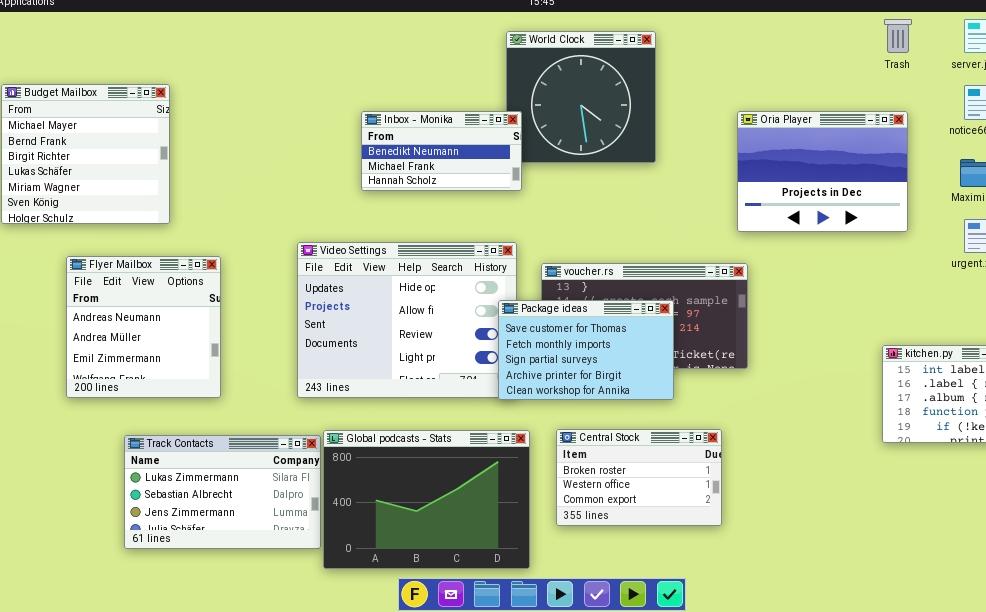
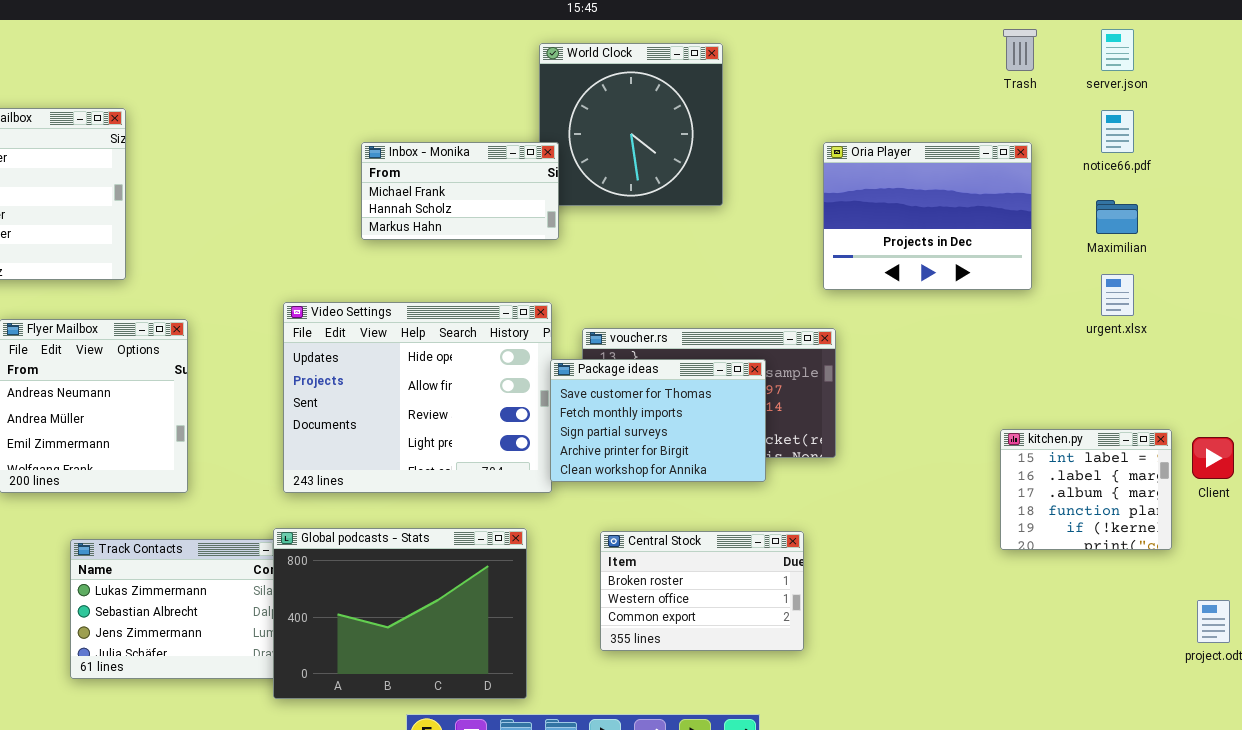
Inbox - Monika: [361,111,522,191] -> [361,142,559,240], scrolled down 1 row
Package ideas: [498,300,674,400] -> [550,359,766,482], moved
Global podcasts - Stats: [323,430,530,569] -> [273,528,527,699], moved

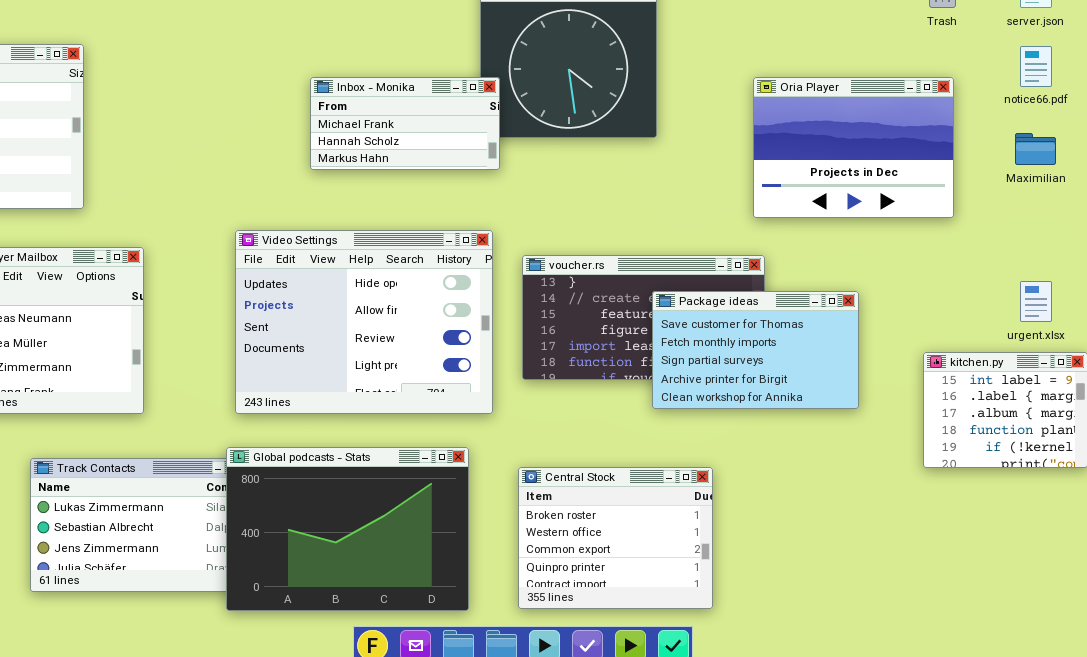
urgent.xlsx: [1101,274,1134,316] -> [1020,281,1052,322], moved
Package ideas: [550,359,766,482] -> [652,291,859,409], moved
Central Stock: [600,531,804,651] -> [518,467,713,609], moved, resized

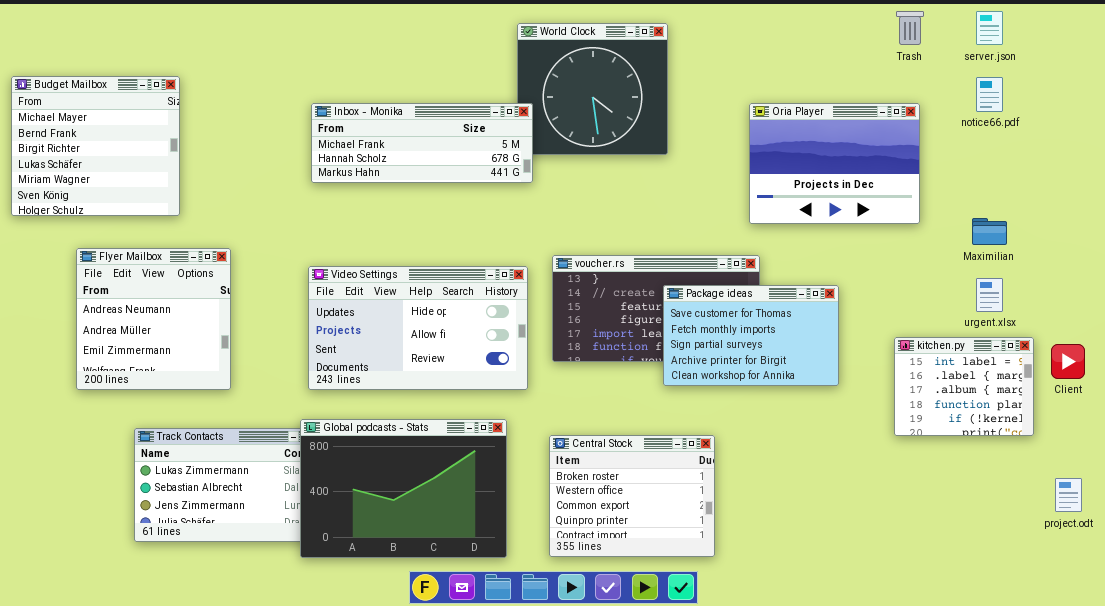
Inbox - Monika: [310,77,500,170] -> [311,103,533,183], resized
Maximilian: [1015,133,1056,165] -> [972,218,1007,245], moved
Video Settings: [235,230,493,414] -> [308,266,528,390], resized

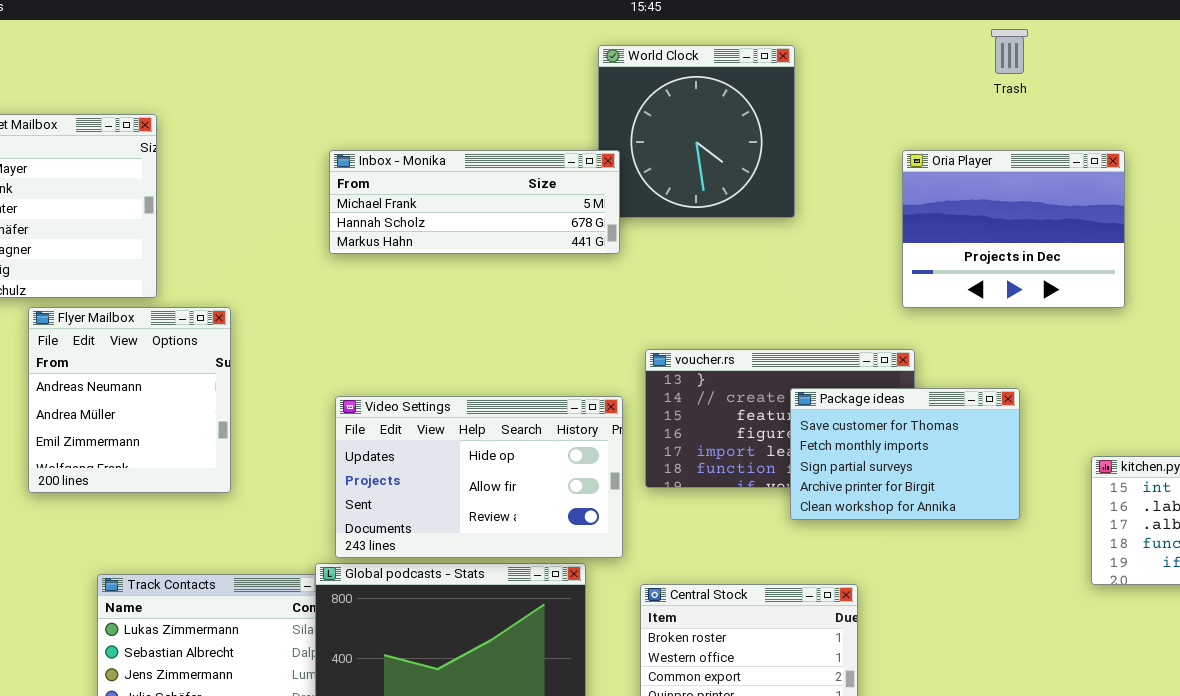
Trash: [896,11,924,45] -> [991,29,1028,74], moved
Flyer Mailbox: [76,248,231,390] -> [28,307,231,493], moved
Video Settings: [308,266,528,390] -> [335,396,623,558], moved

